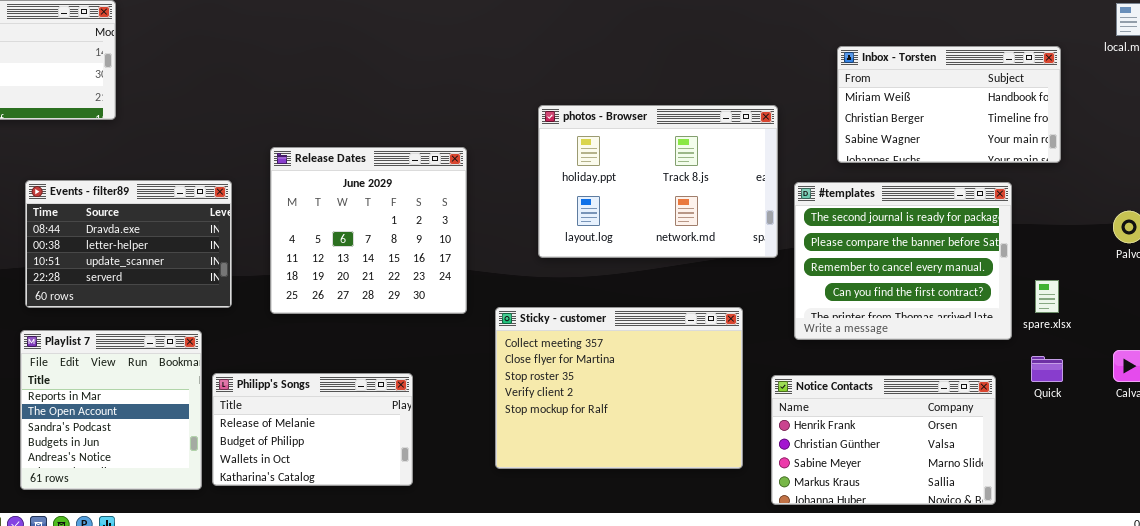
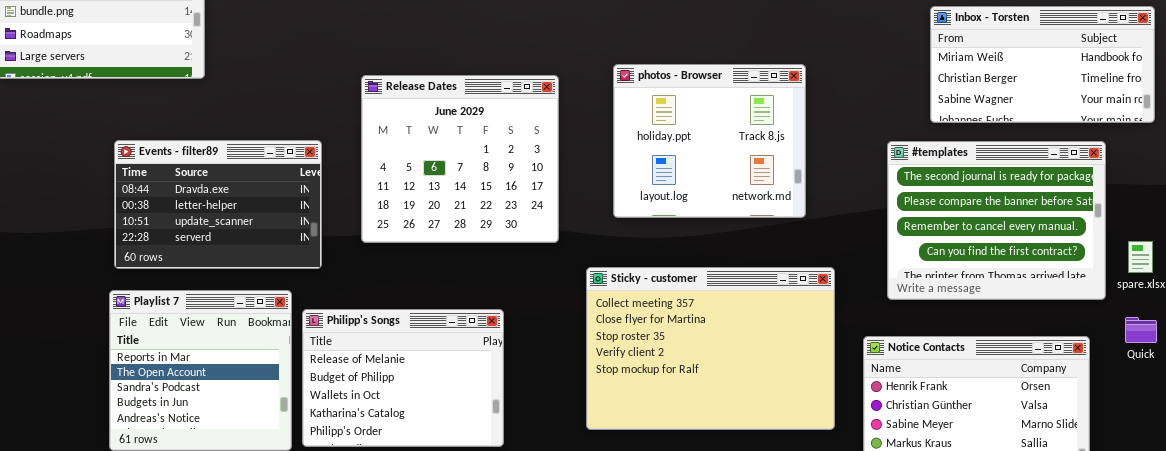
photos - Browser: [538,105,778,258] -> [613,64,806,218], moved, resized
Release Dates: [270,147,467,314] -> [361,75,559,243], moved
Philipp's Songs: [212,373,413,486] -> [302,309,504,447], resized

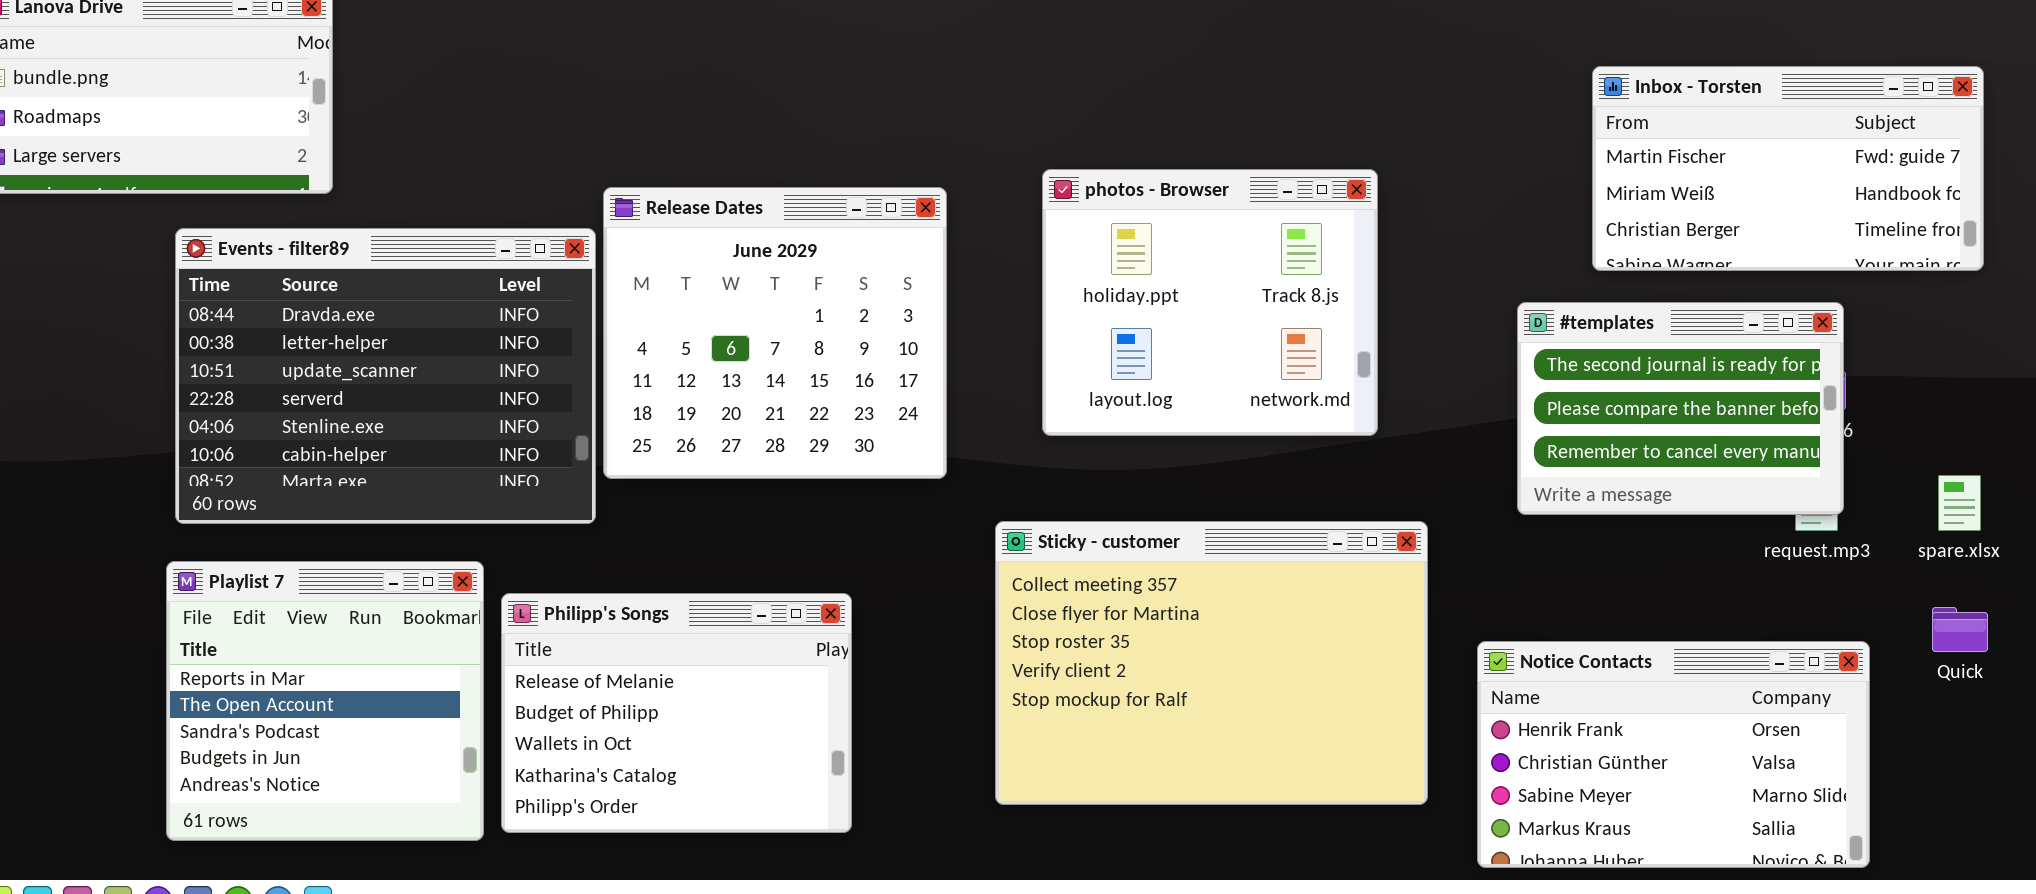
Inbox - Torsten: [930,6,1155,123] -> [1592,66,1984,271], scrolled up 1 row
Events - filter89: [114,140,322,269] -> [175,228,596,524], resized
#templates: [887,141,1106,300] -> [1517,302,1844,515], resized

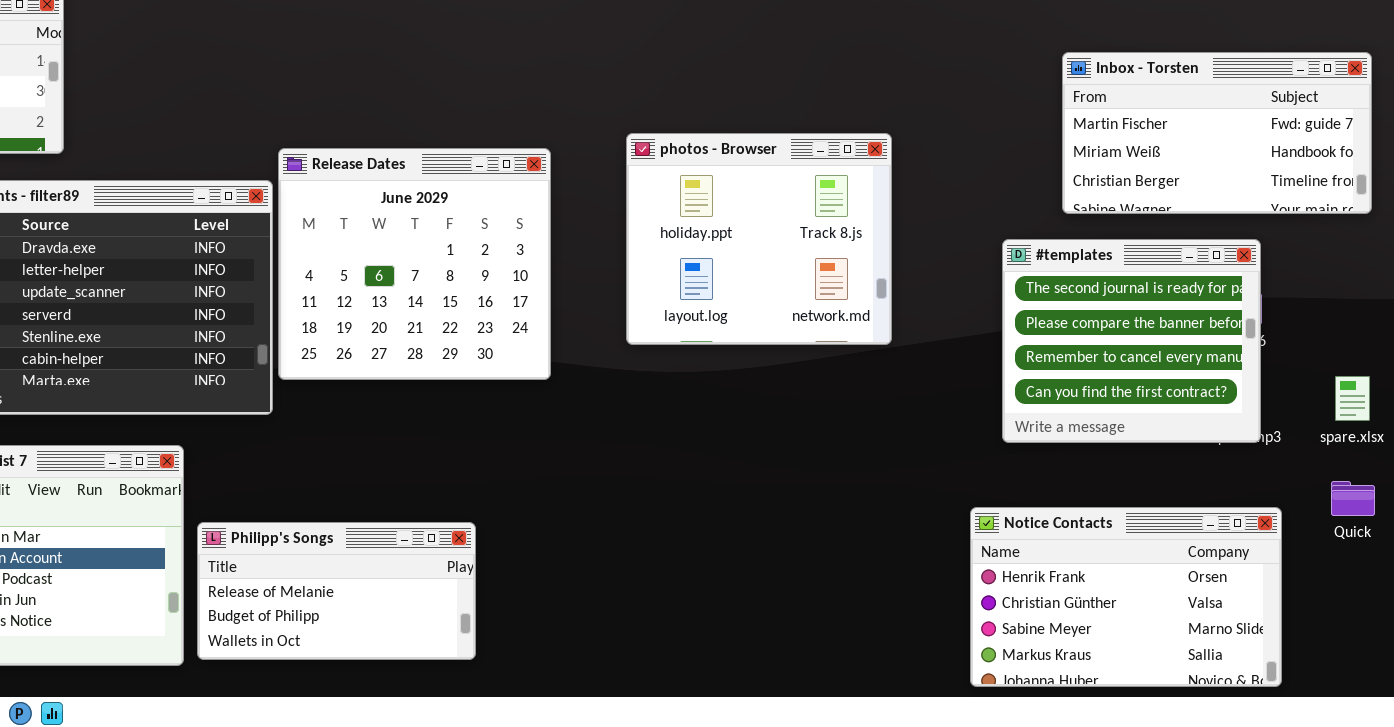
#templates: [1517,302,1844,515] -> [1002,239,1261,443], resized
Sticky - customer: [995,521,1428,805] -> none, closed
Philipp's Songs: [501,593,852,833] -> [197,522,476,660], resized

